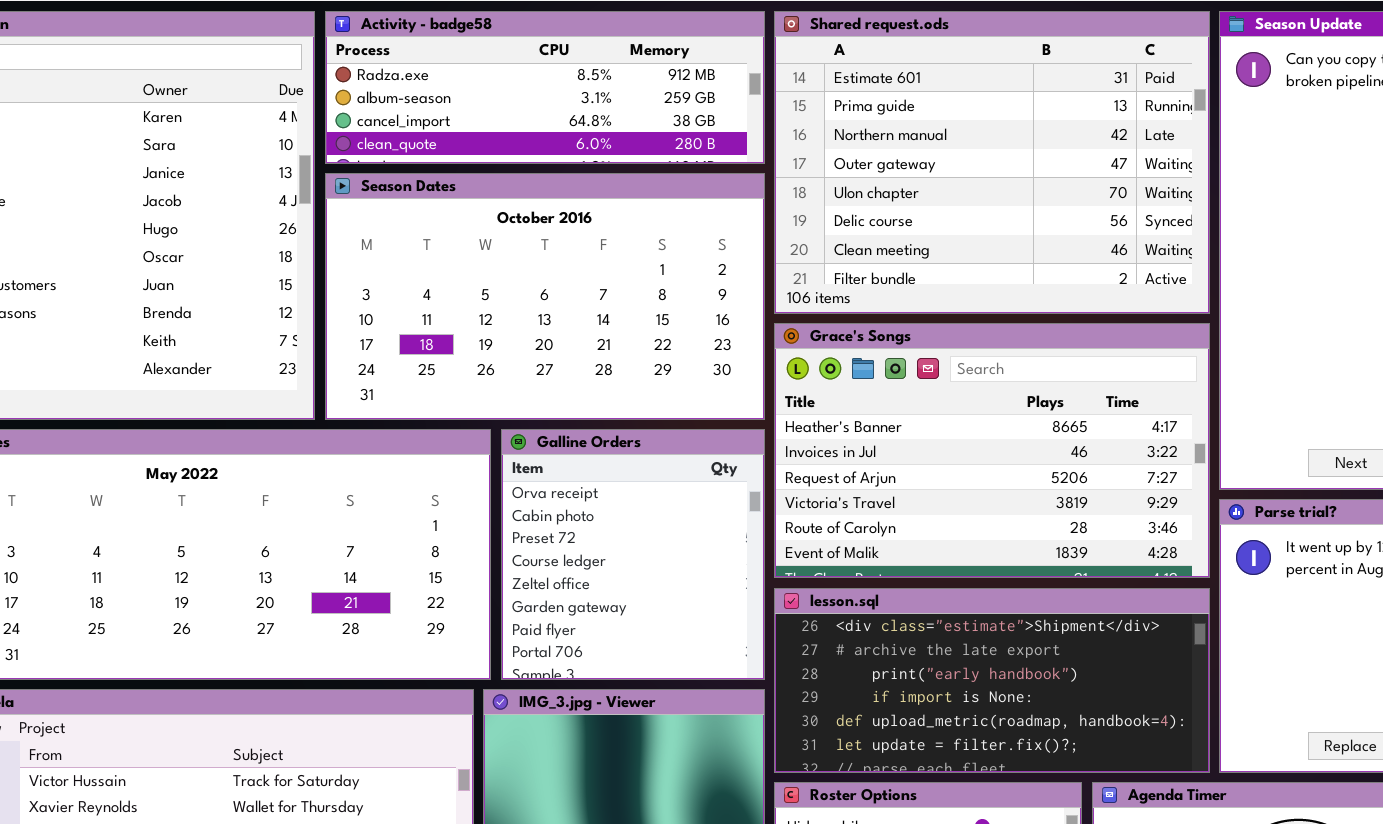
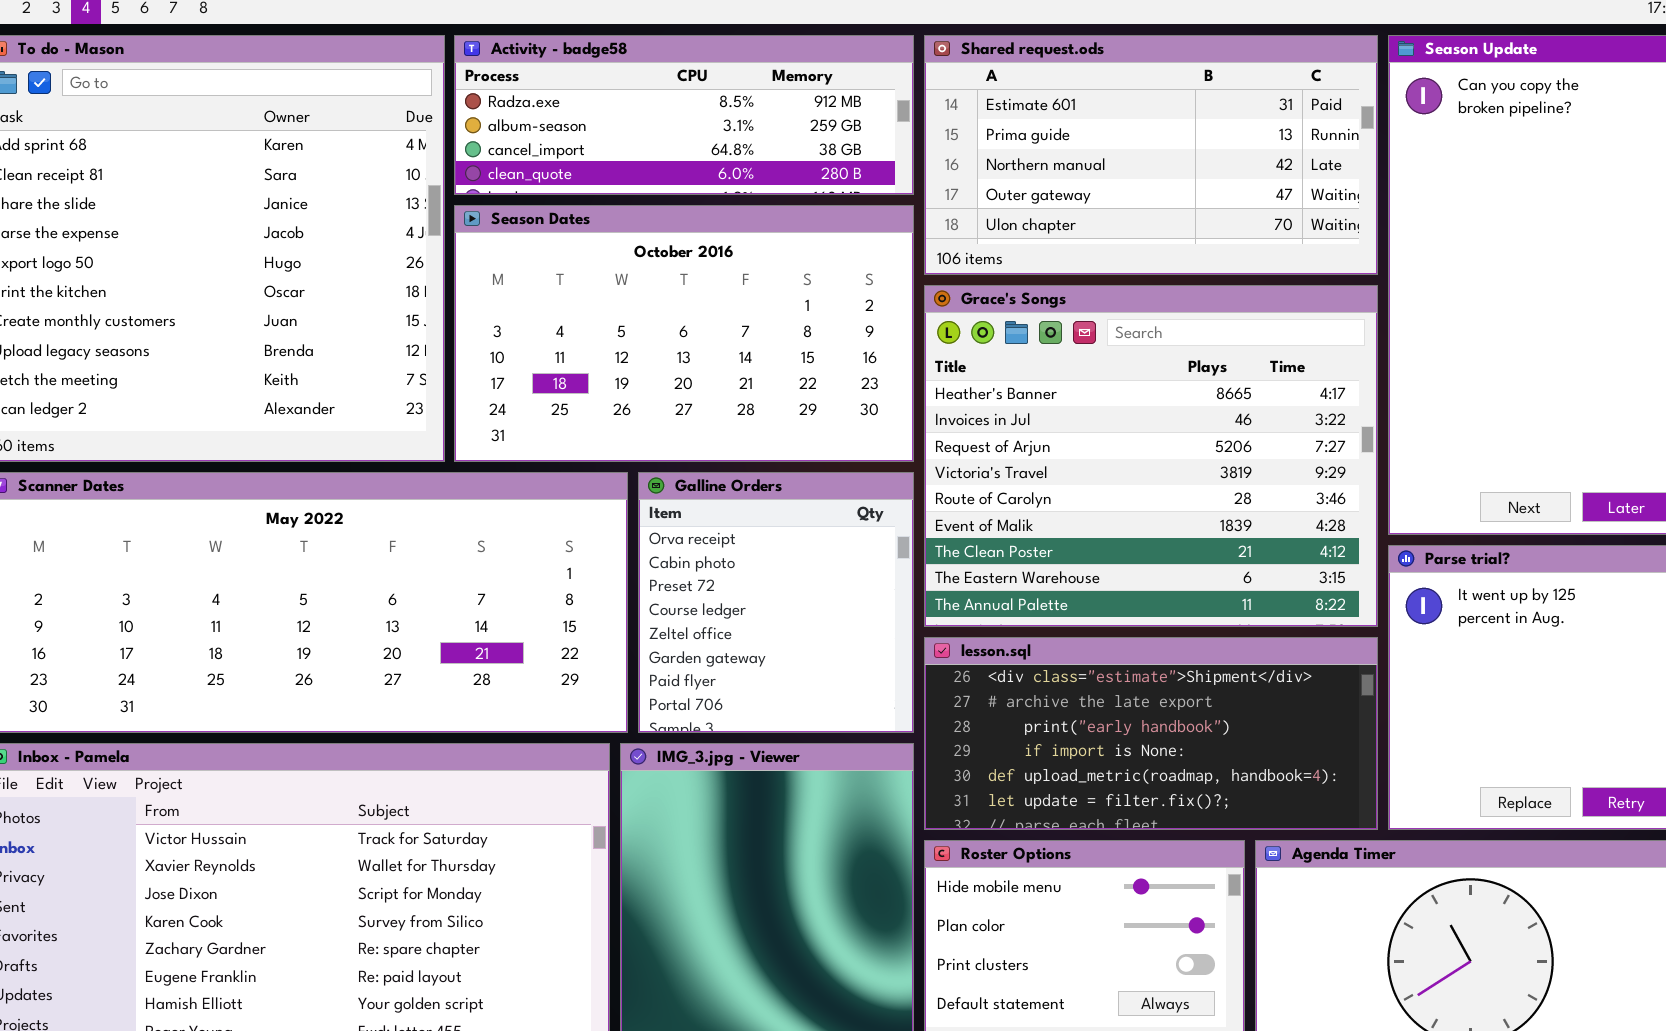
Shared request.ods: [774,11,1210,314] -> [924,35,1378,275], resized
Grace's Songs: [774,323,1210,578] -> [924,285,1378,627], resized

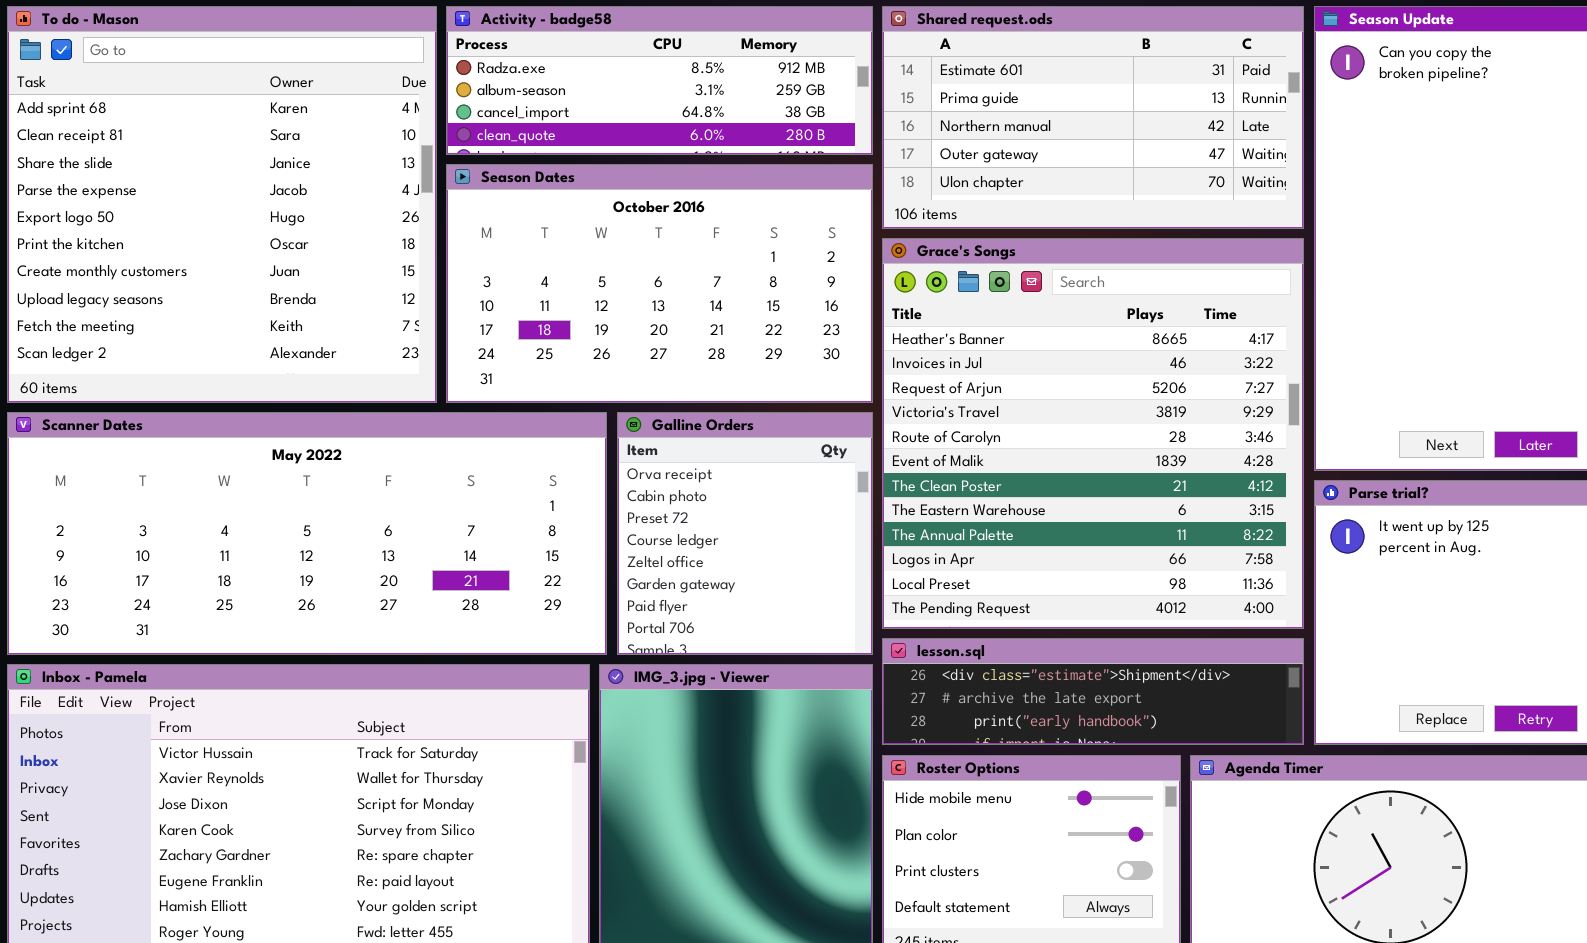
Grace's Songs: [924,285,1378,627] -> [882,238,1304,629], resized
lesson.sql: [924,637,1378,830] -> [882,638,1304,745], resized

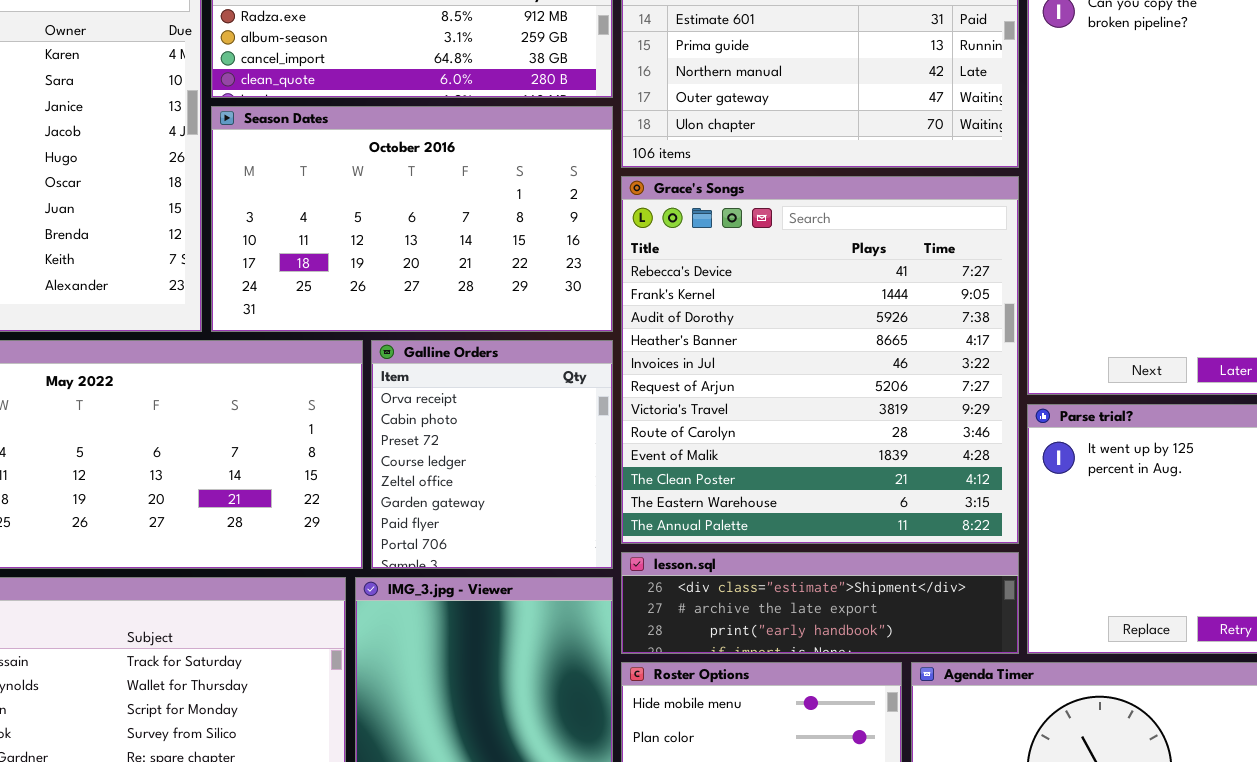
Grace's Songs: [882,238,1304,629] -> [621,176,1019,544], scrolled up 3 rows

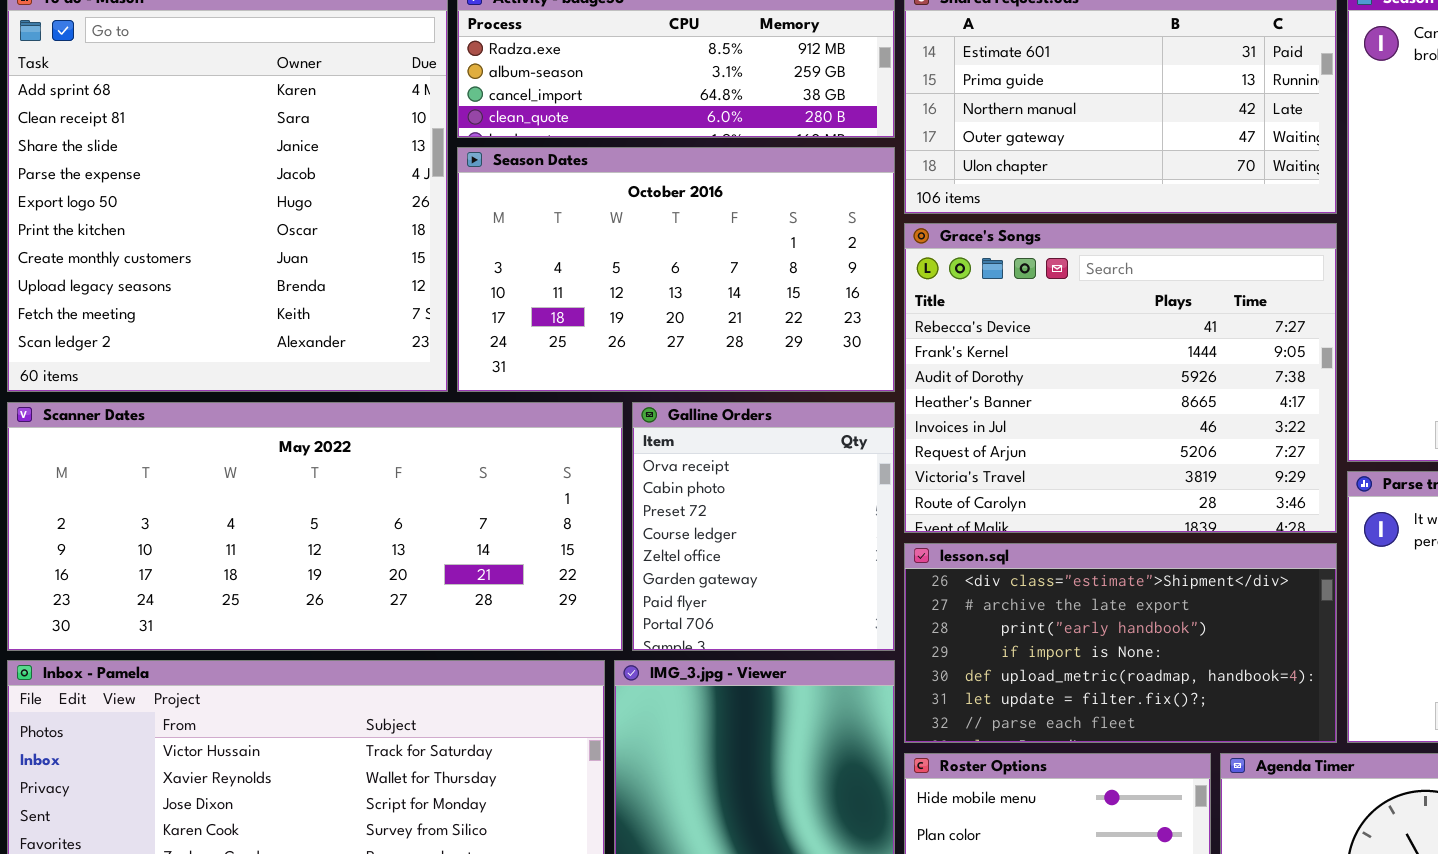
Grace's Songs: [621,176,1019,544] -> [904,223,1337,533], resized
lesson.sql: [621,552,1019,654] -> [904,543,1337,743], resized

